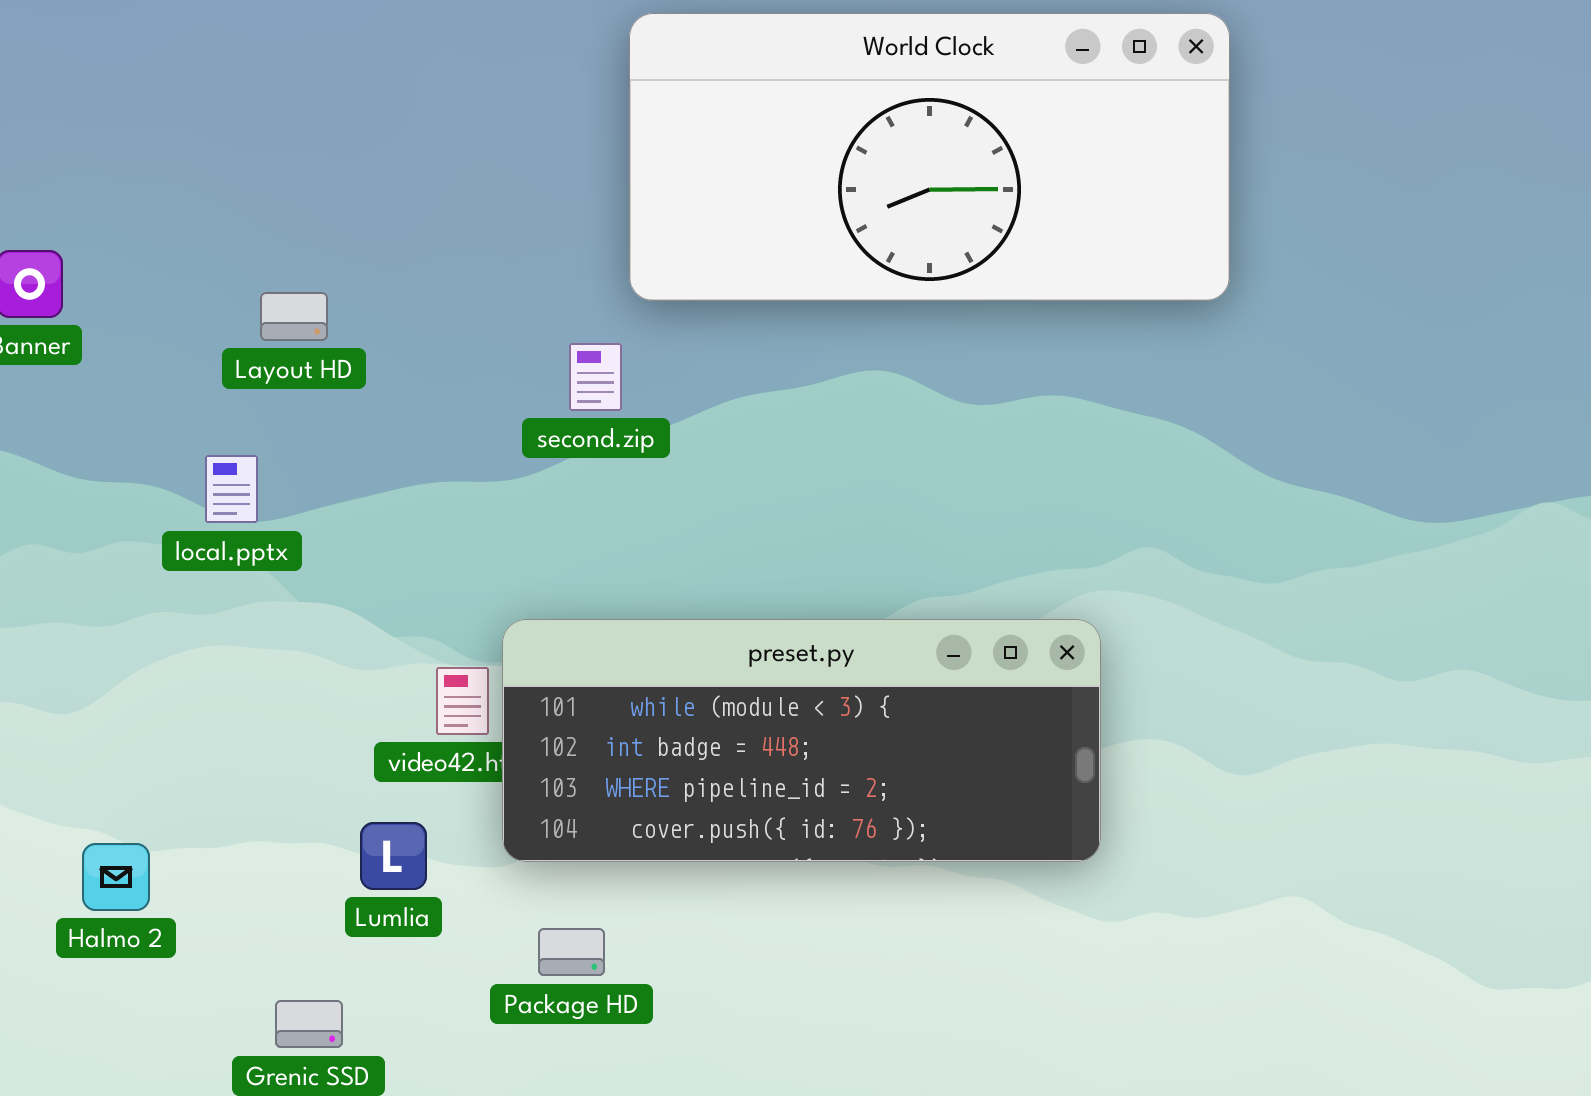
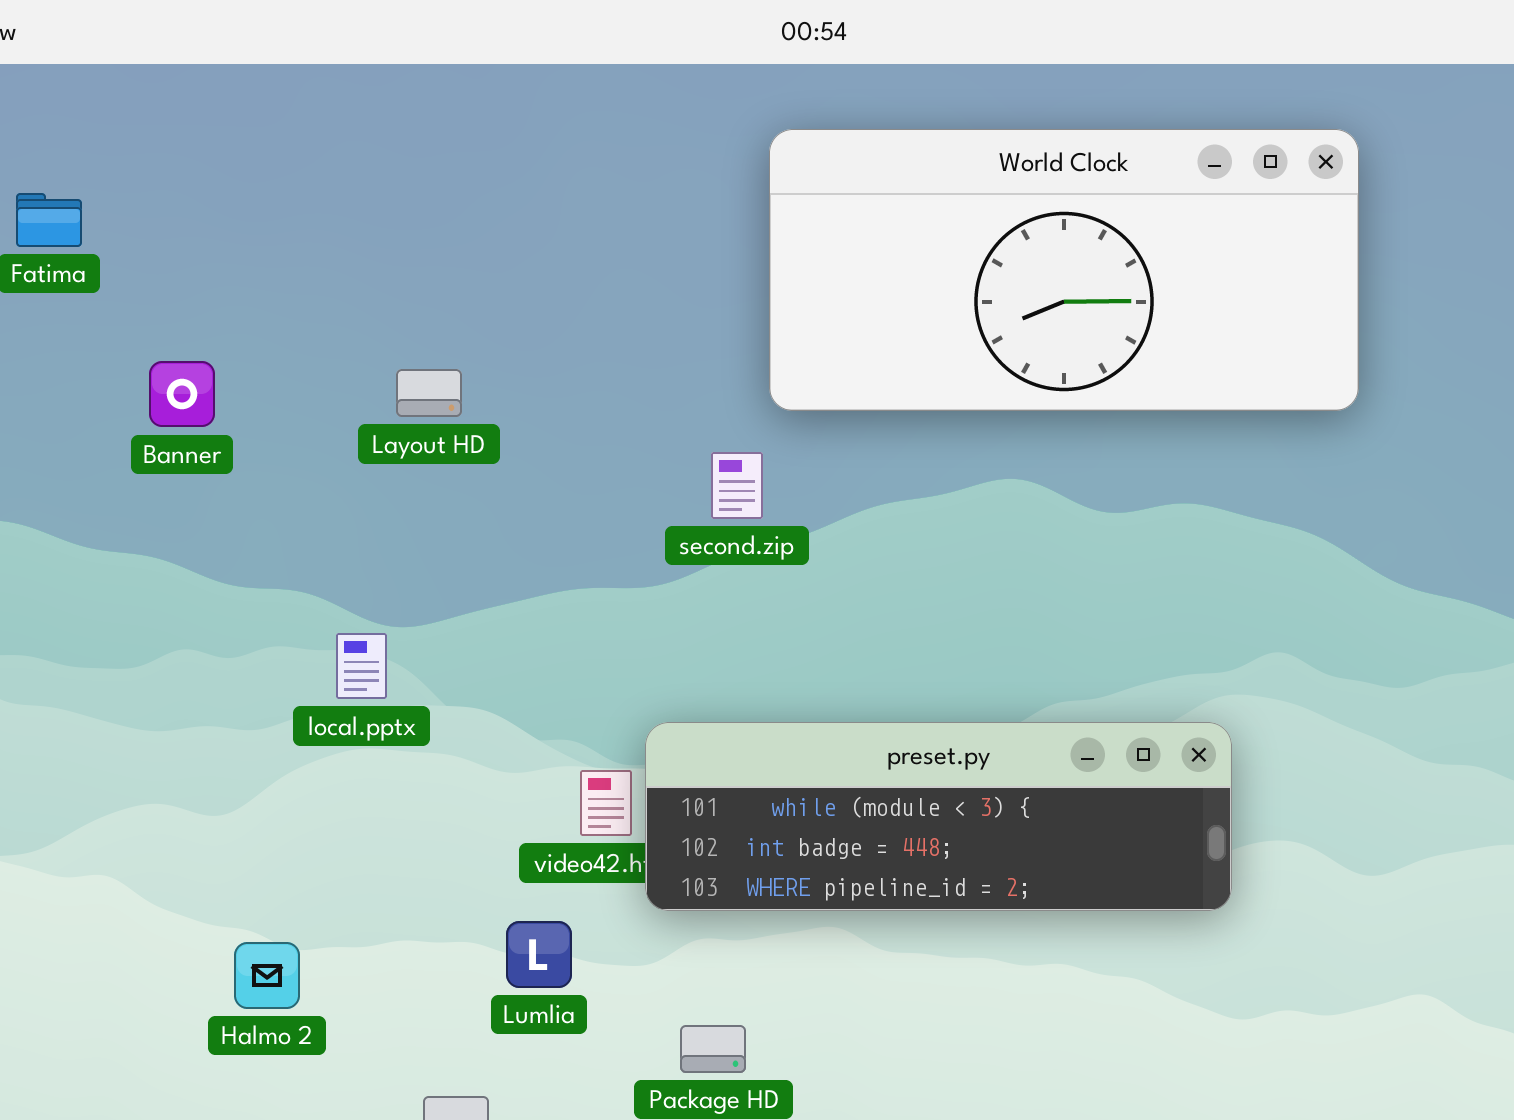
Layout HD: [260,292,328,341] -> [396,369,462,417], moved
local.pptx: [205,455,258,523] -> [336,633,387,699], moved
preset.py: [502,619,1101,862] -> [645,722,1232,911], resized

